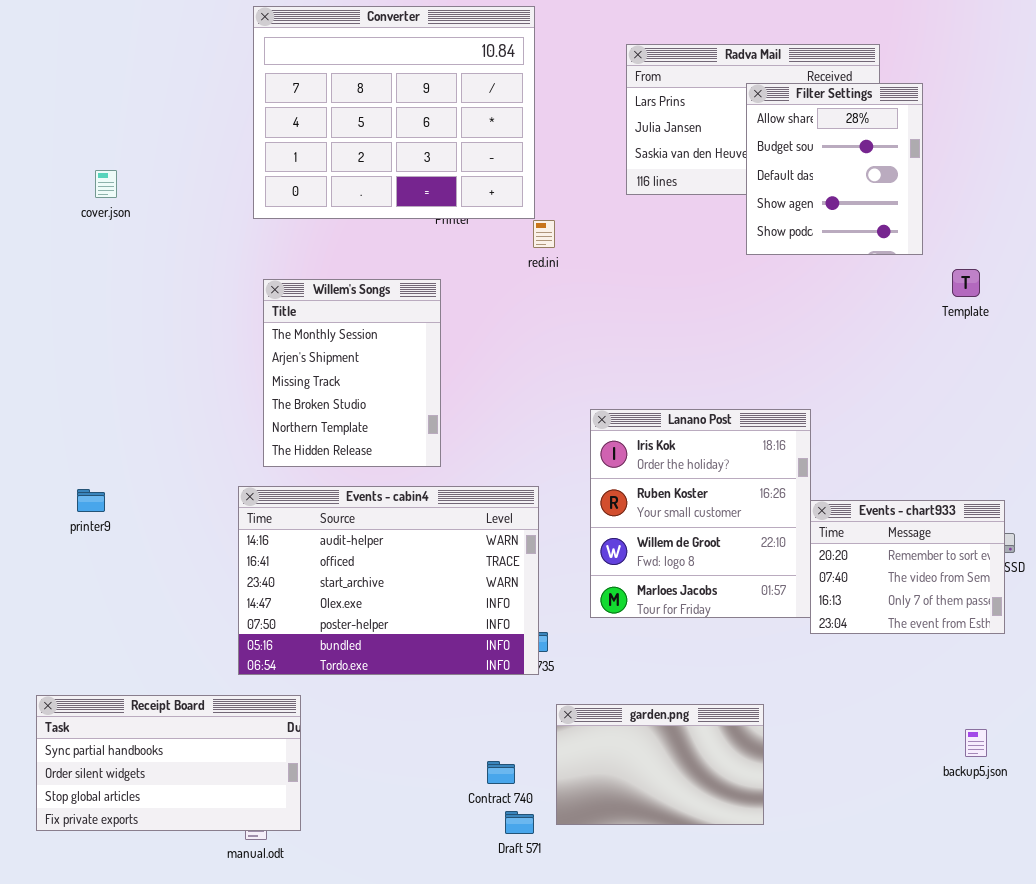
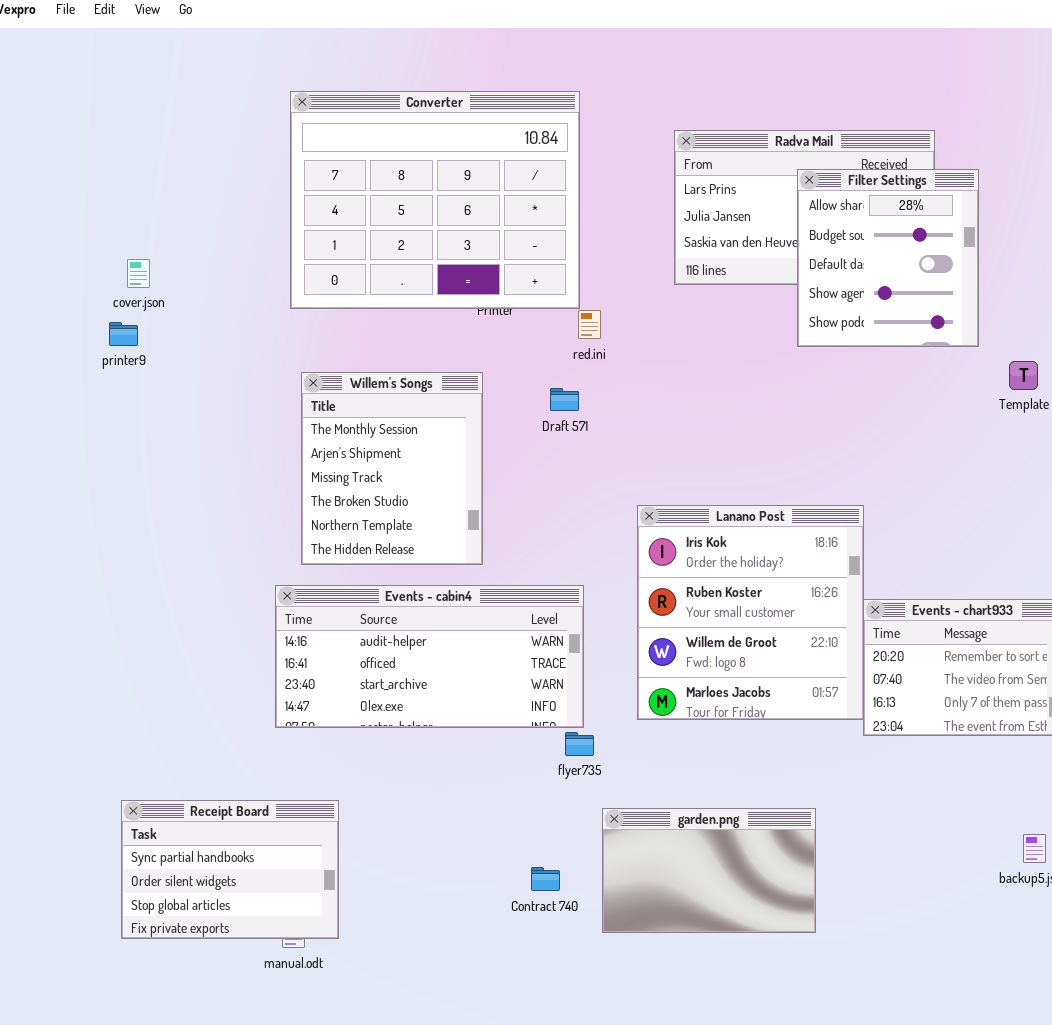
Events - cabin4: [238,486,539,675] -> [275,585,584,728], resized
printer9: [77,489,105,512] -> [109,322,138,346], moved
Receipt Board: [36,695,301,831] -> [121,800,339,939], resized
Draft 571: [505,811,534,834] -> [550,388,579,411], moved

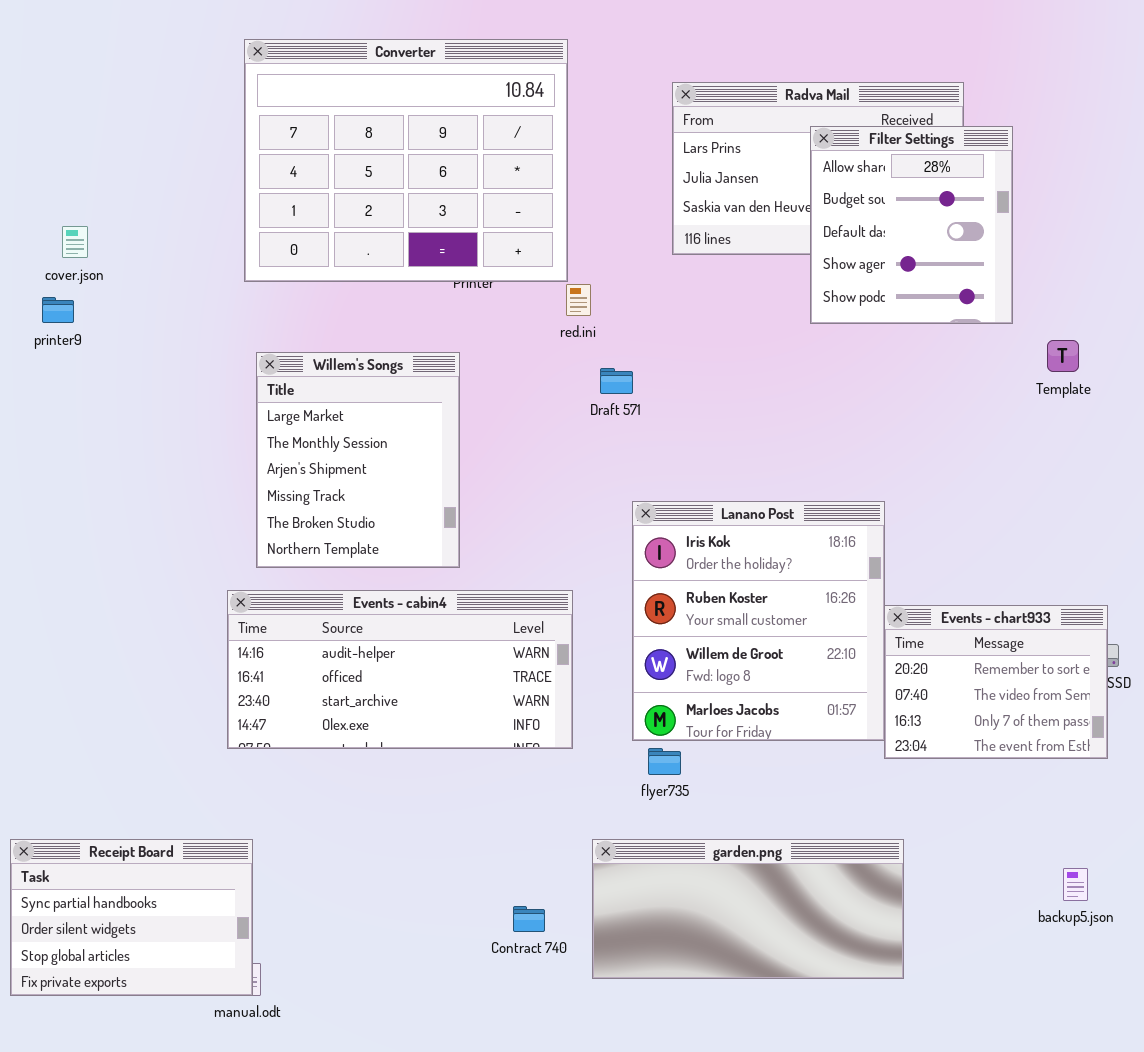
Willem's Songs: [301,372,483,565] -> [256,352,460,568], scrolled up 1 row
Draft 571: [550,388,579,411] -> [600,368,633,394], moved
flyer735: [565,732,594,756] -> [648,748,681,775], moved
Receipt Board: [121,800,339,939] -> [10,839,253,996], moved
garden.png: [602,808,816,933] -> [592,839,904,979], resized

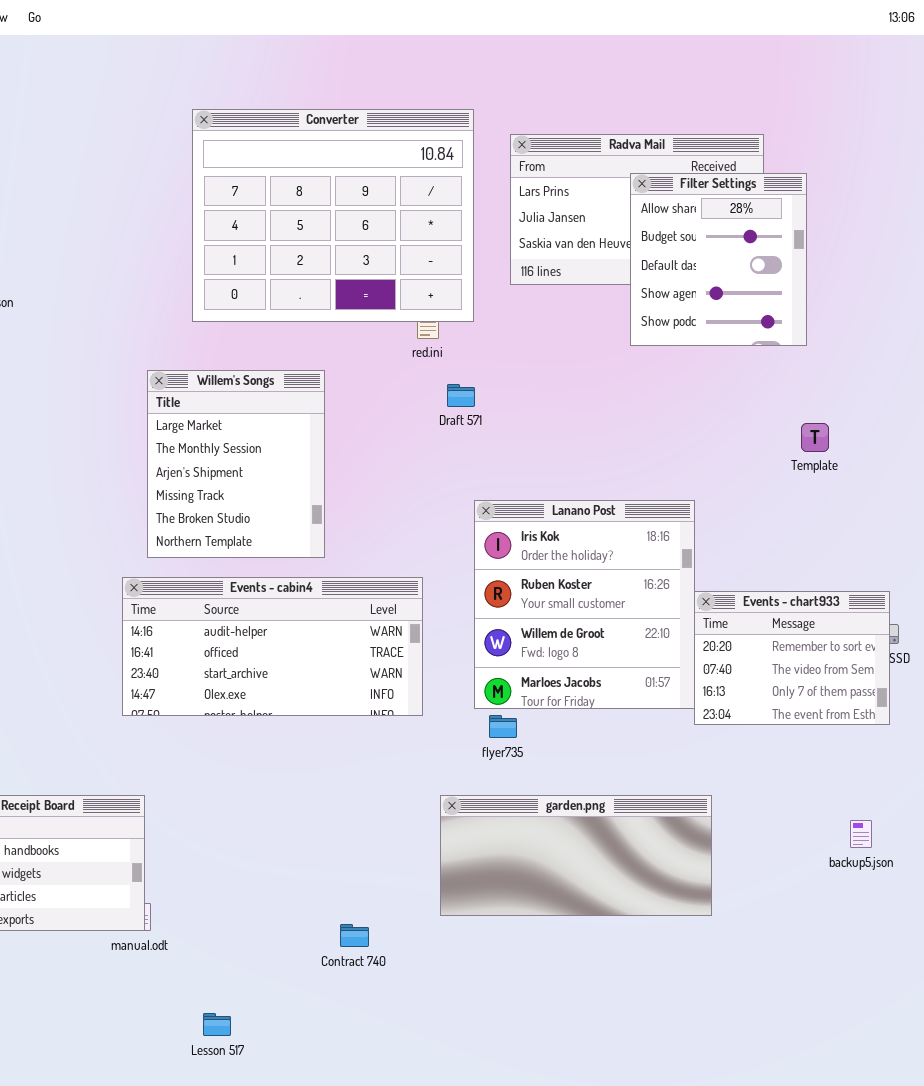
Converter: [244,39,568,282] -> [192,109,474,322], moved
Template: [1047,340,1079,372] -> [801,423,829,452], moved
Contract 740: [513,906,545,932] -> [340,924,369,947], moved

